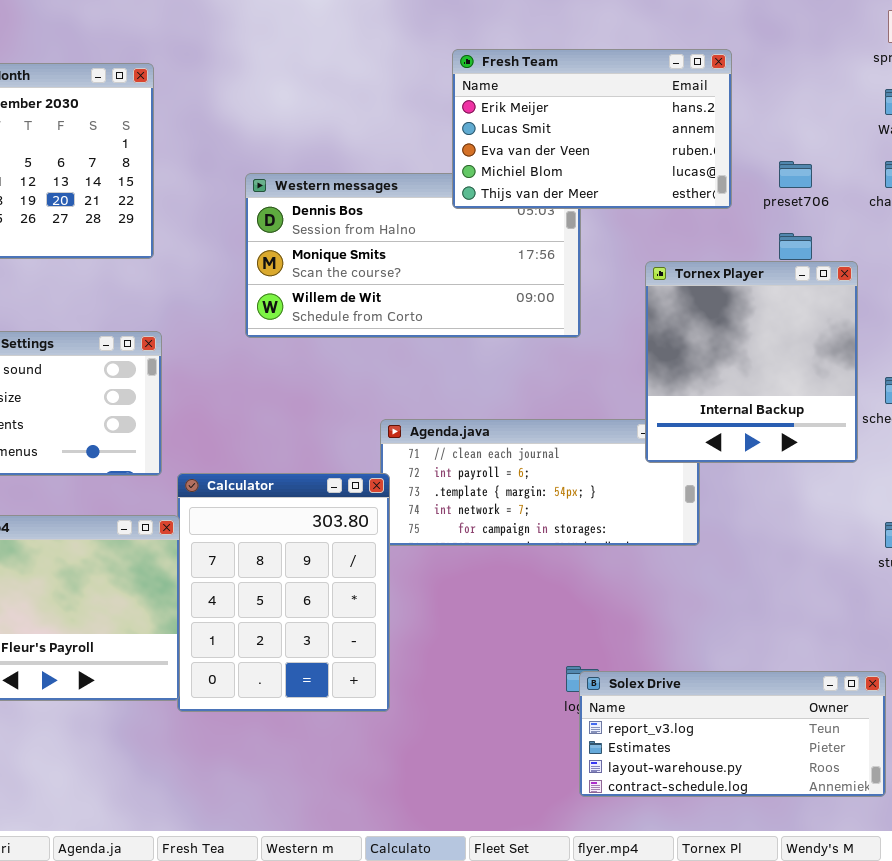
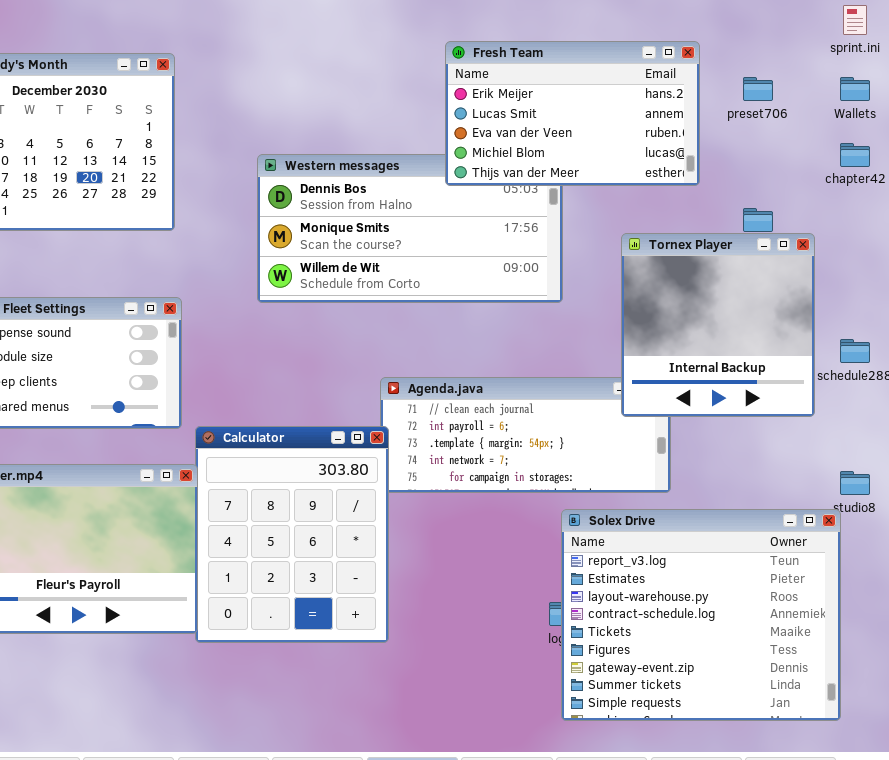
preset706: [779,161,812,188] -> [743,77,773,101], moved
Solex Drive: [579,671,886,797] -> [561,509,841,721], resized

